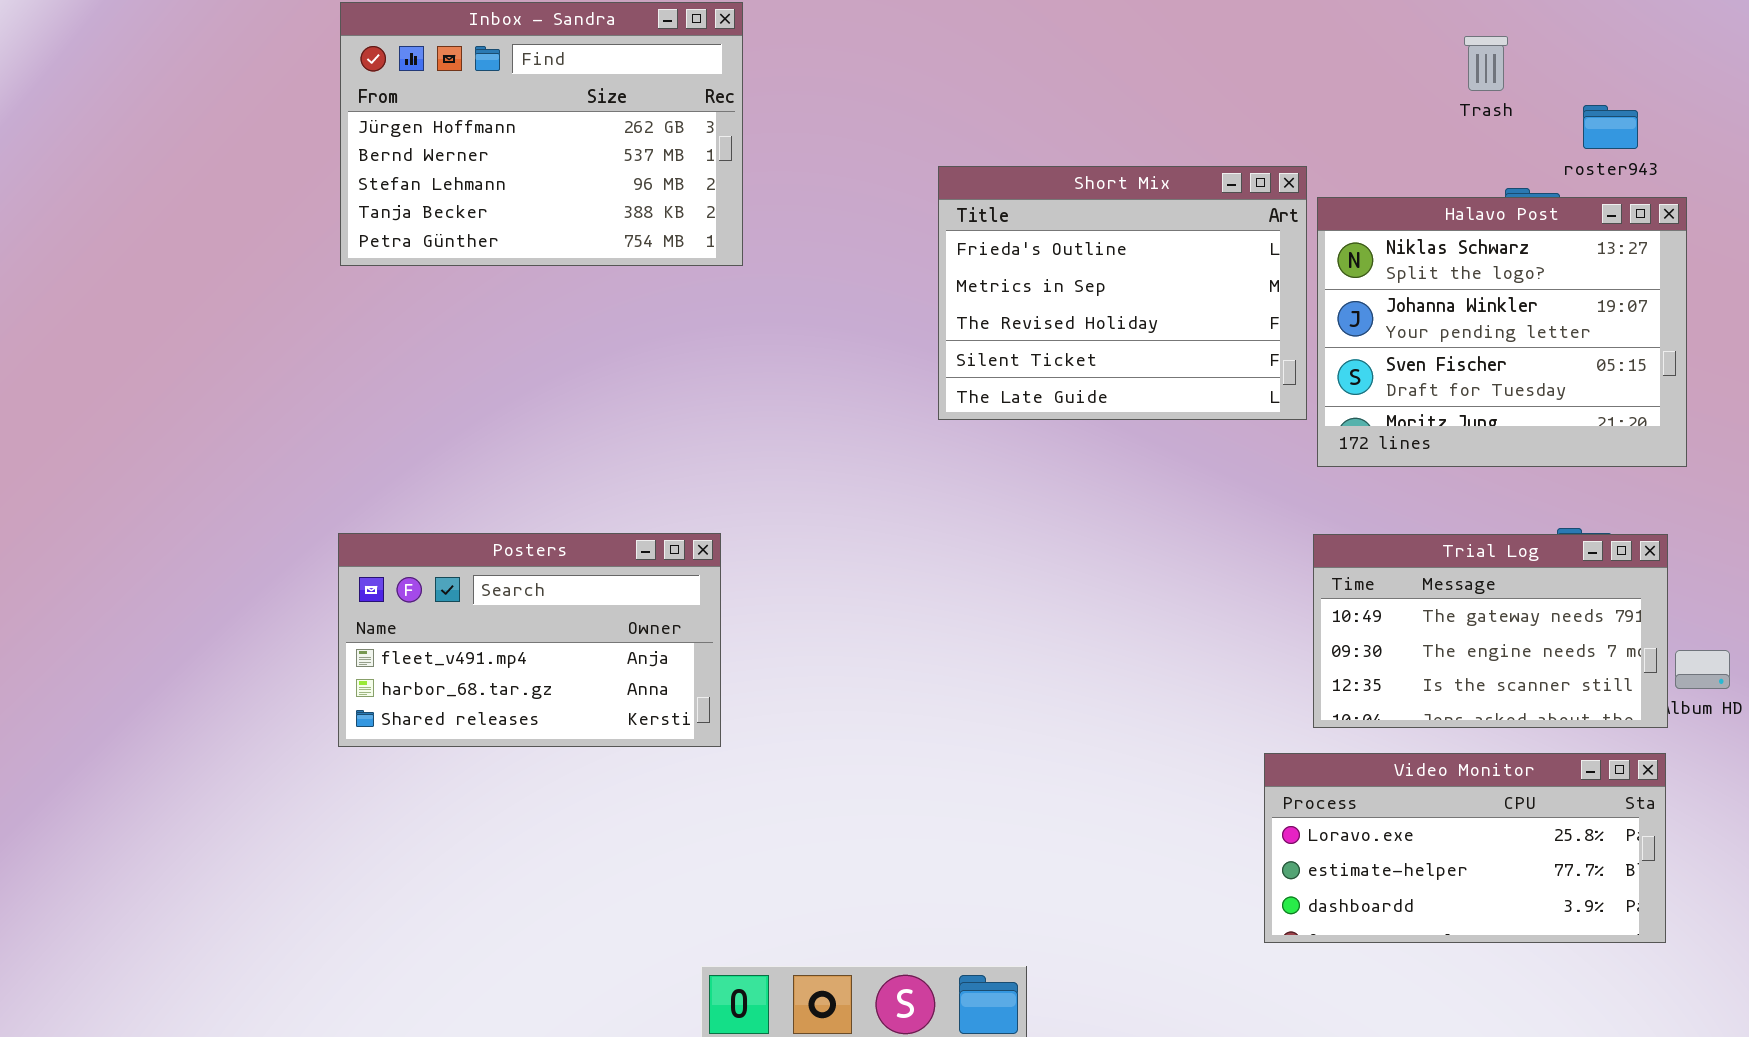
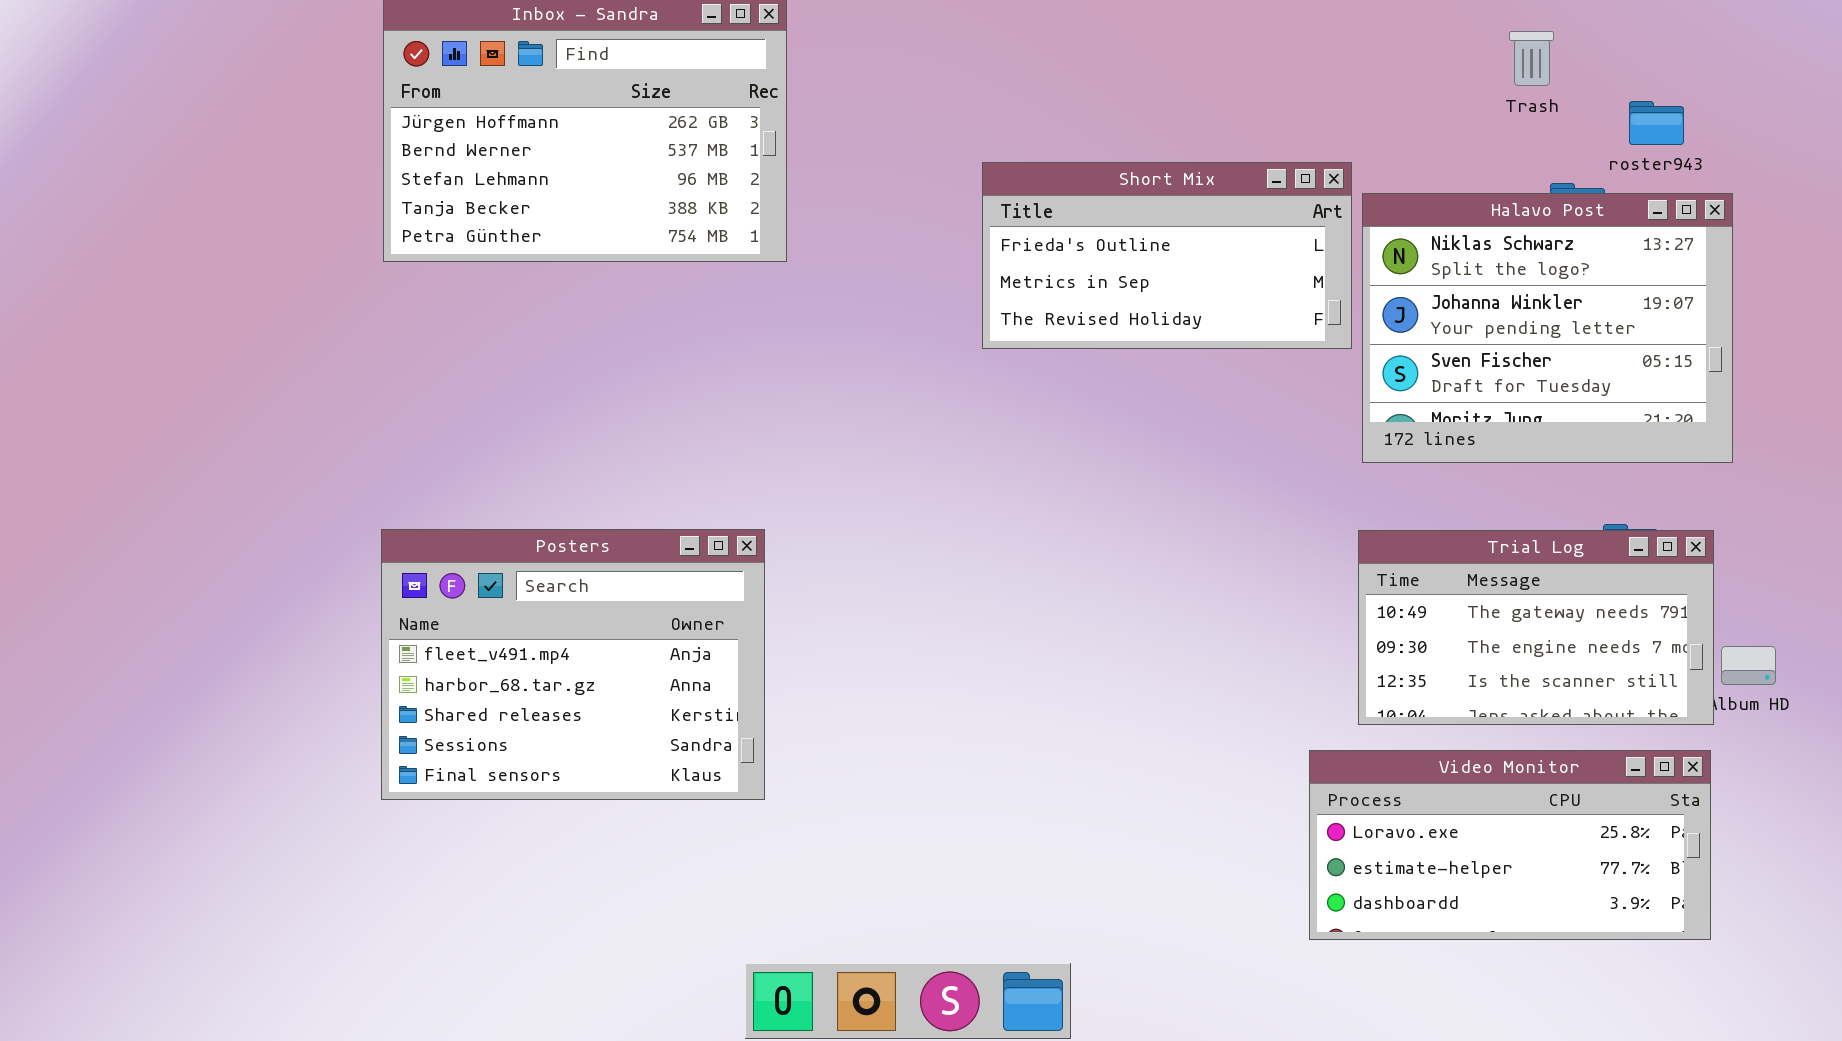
Short Mix: [938,166,1307,420] -> [982,162,1352,349], resized
Posters: [338,533,721,747] -> [381,529,765,800], resized

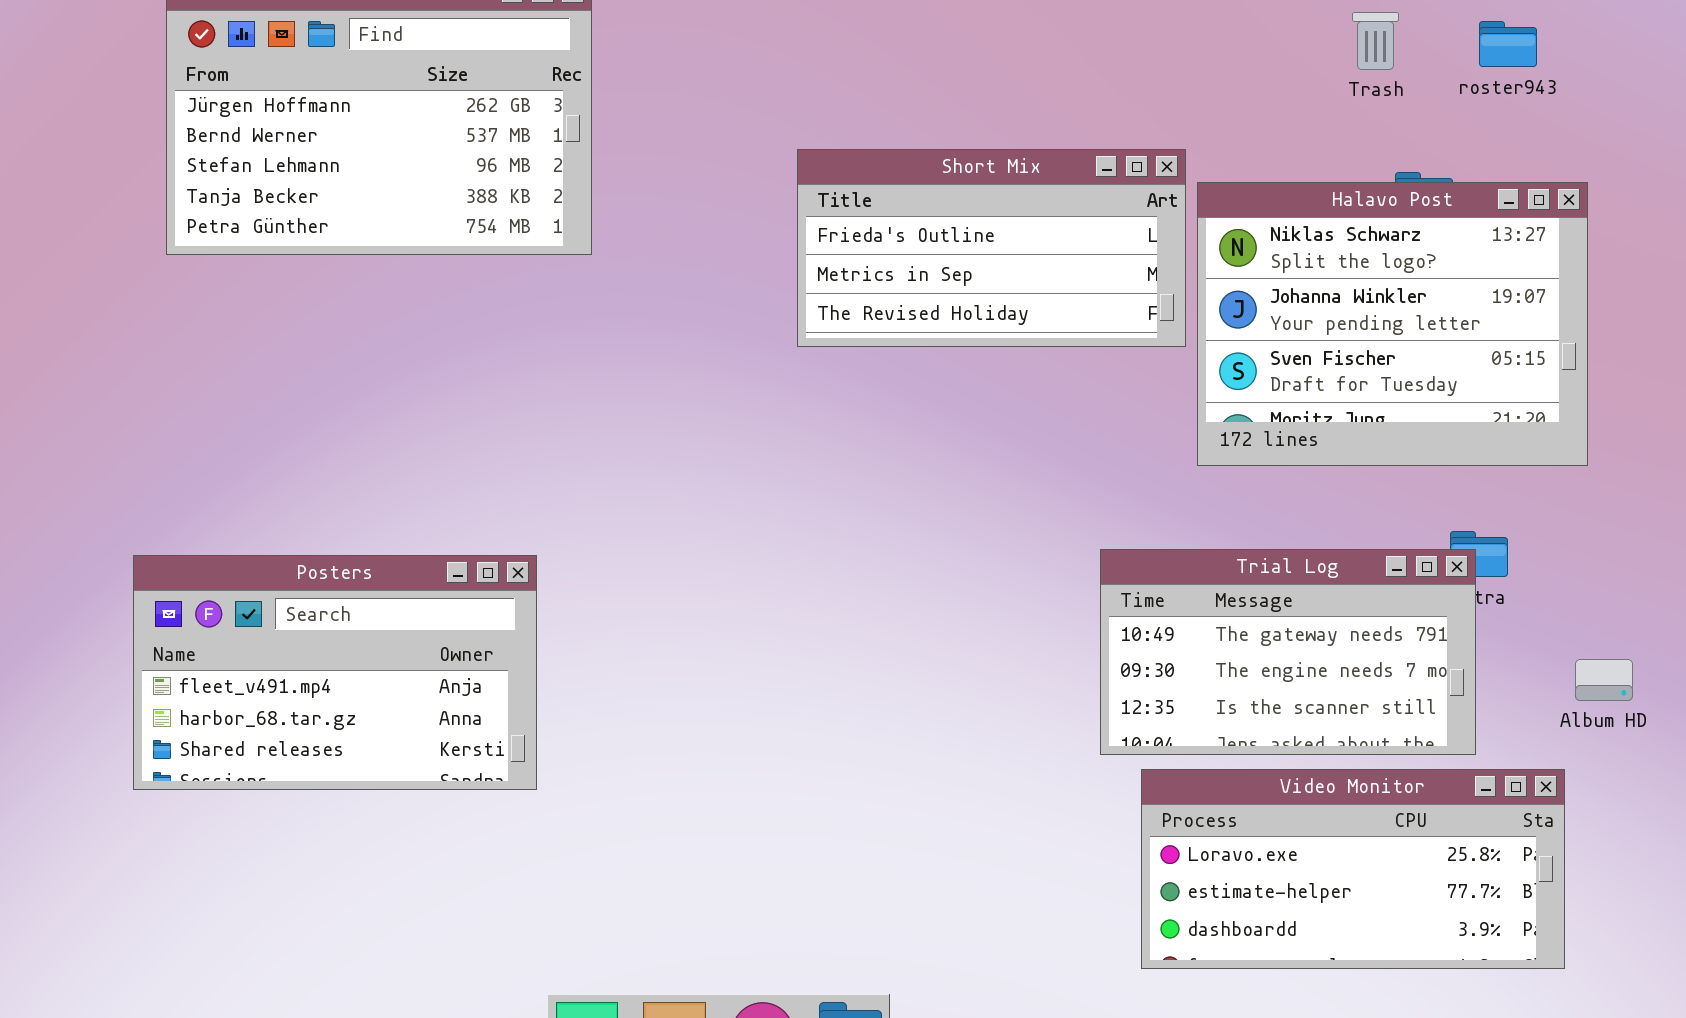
roster943: [1629,101,1684,145] -> [1479,21,1537,67], moved
Posters: [381,529,765,800] -> [133,555,537,790], moved, resized
Trial Log: [1358,530,1714,725] -> [1100,549,1476,755], moved

